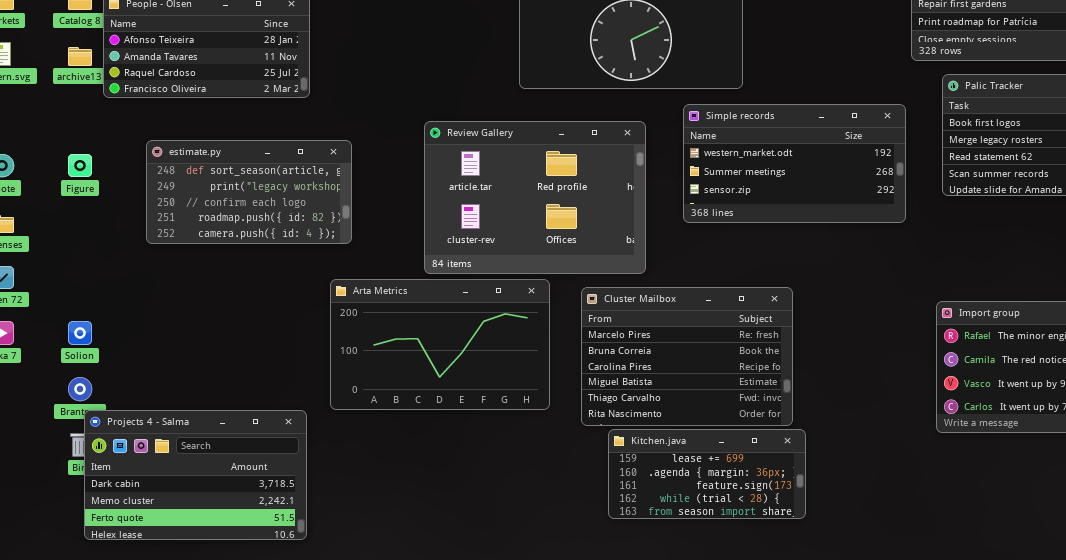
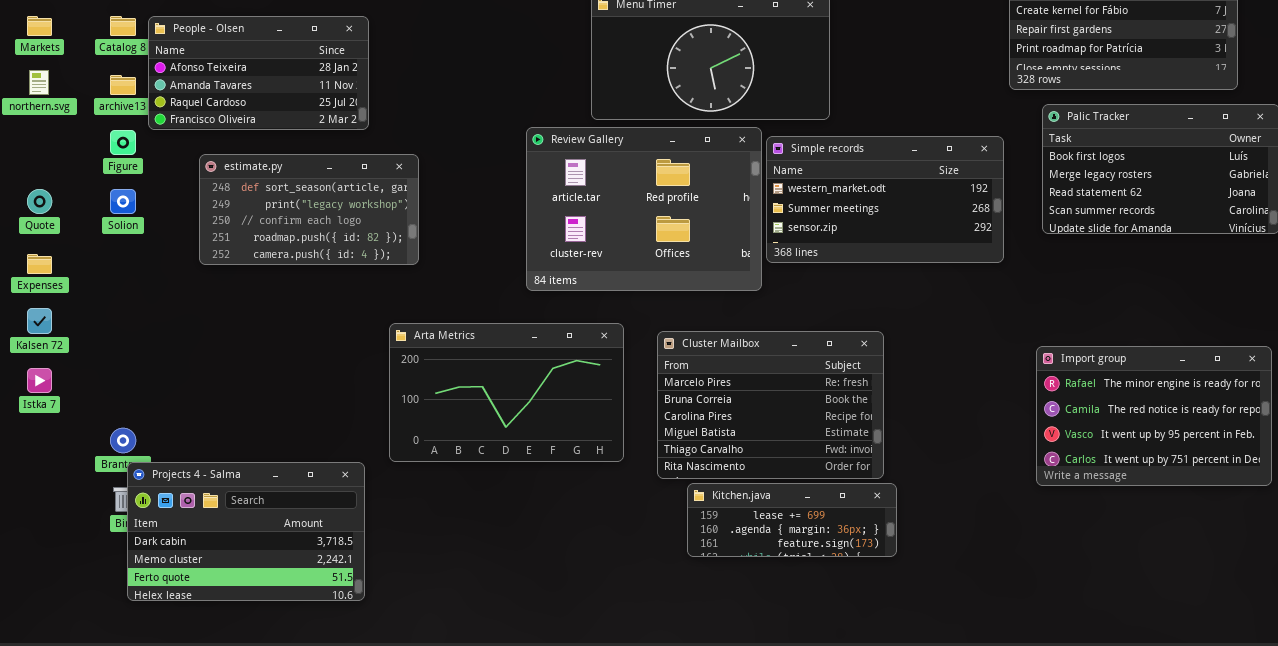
Review Gallery: [424,121,646,274] -> [526,127,762,291], moved
estimate.py: [146,140,352,244] -> [199,154,419,265], moved
Figure: [68,154,92,177] -> [110,130,136,155], moved
Solion: [68,321,92,345] -> [110,189,136,214], moved
Kitchen.java: [608,429,806,519] -> [687,483,897,557], resized

